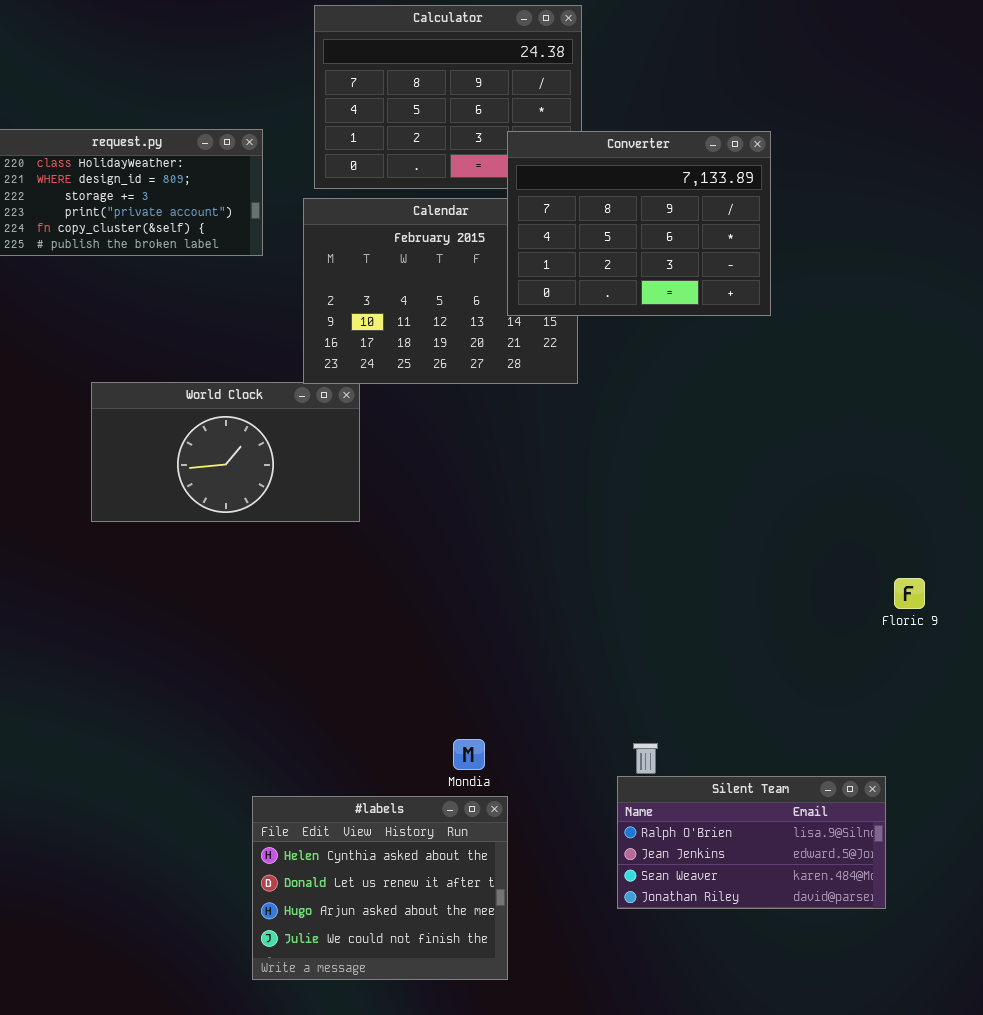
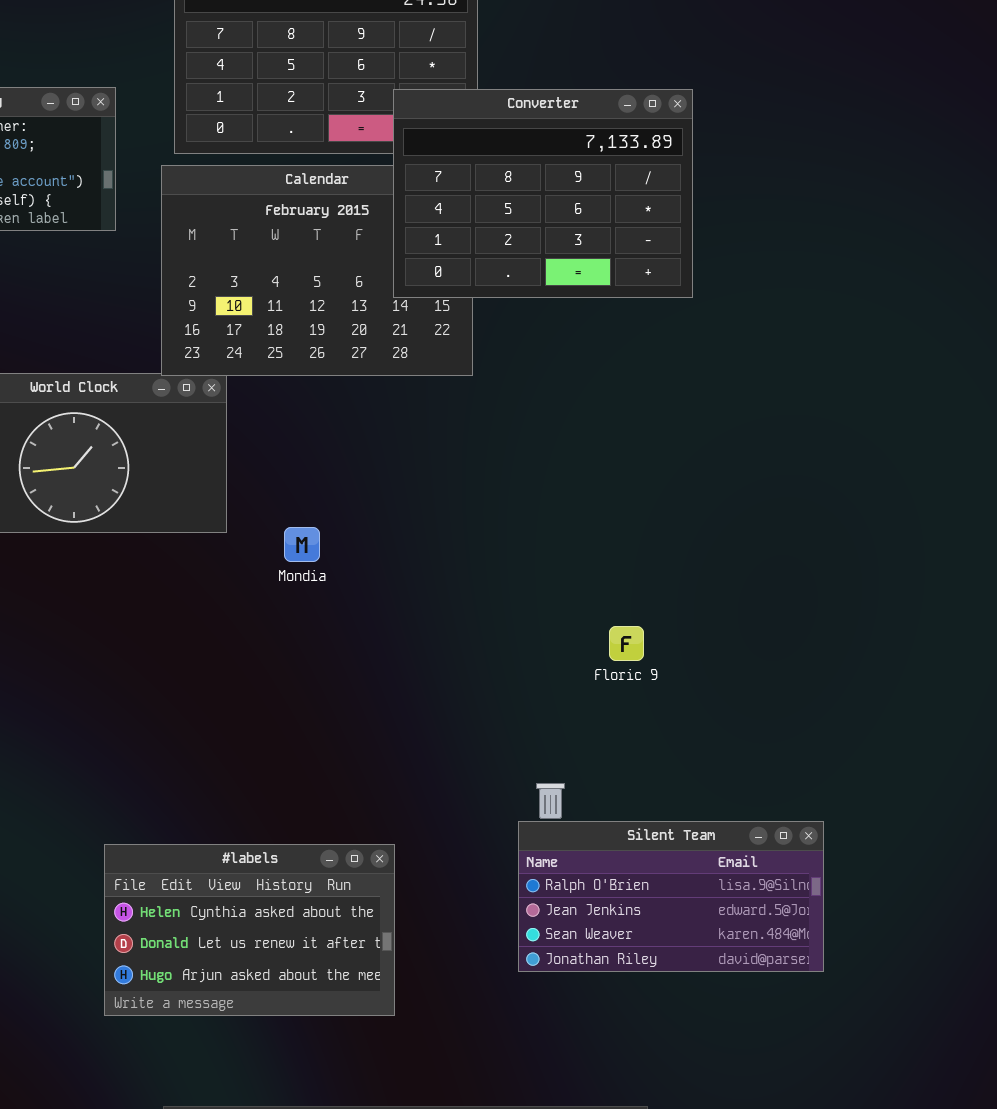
Floric 9: [894,578,925,609] -> [609,626,644,661], moved
Mondia: [453,739,485,770] -> [284,527,320,562], moved
#labels: [252,796,508,980] -> [104,844,395,1016], resized

